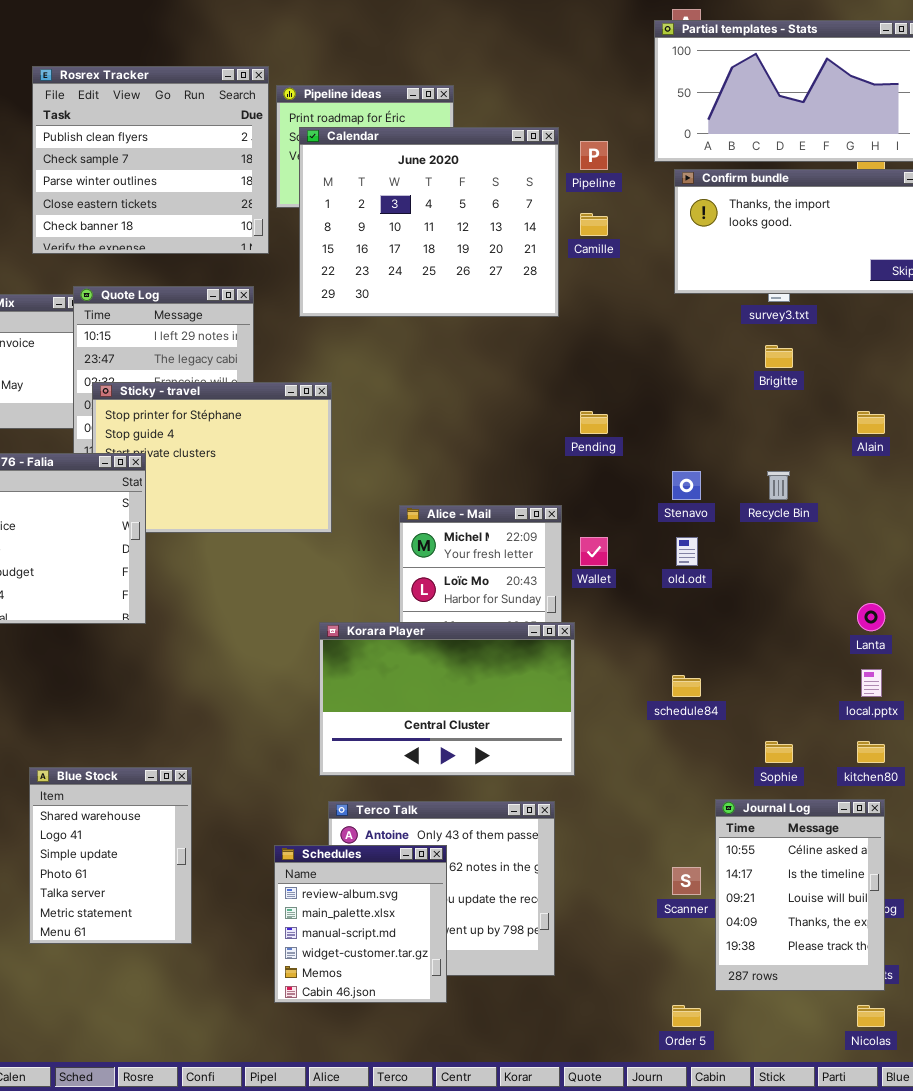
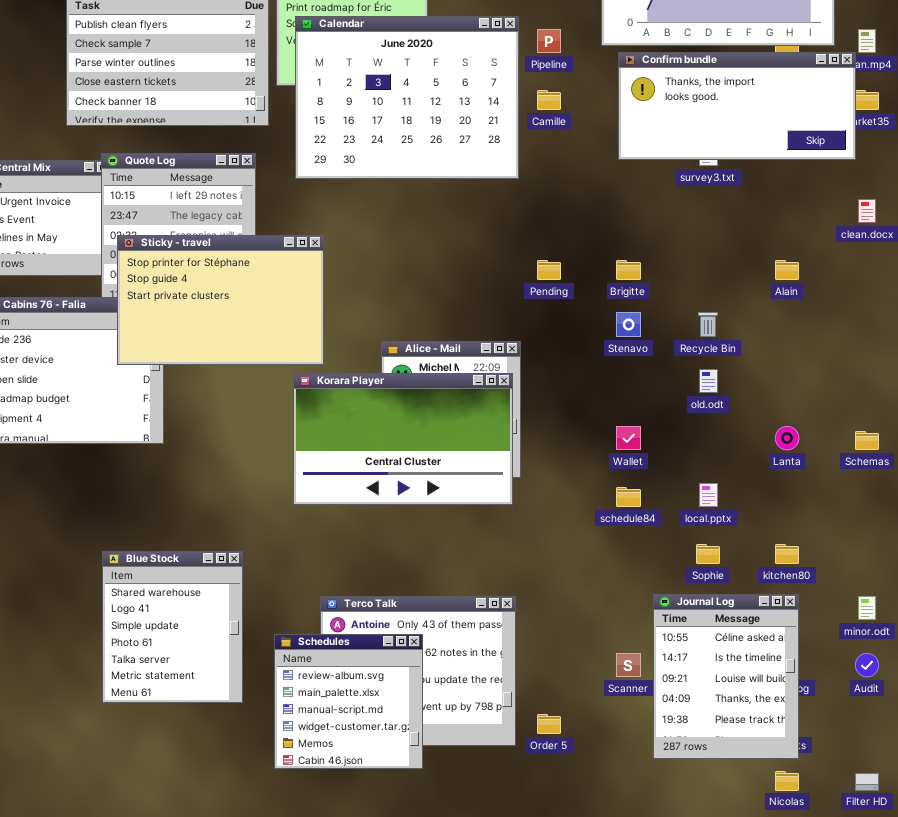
Brigitte: [765,345,793,368] -> [616,260,641,280], moved
Sticky - travel: [92,382,332,533] -> [117,235,324,365], raised
Wallet: [580,537,608,566] -> [616,426,641,450], moved
old.odt: [676,537,698,566] -> [699,369,718,393], moved
Korara Player: [319,622,575,776] -> [293,373,513,505], moved
local.pptx: [861,669,882,697] -> [699,483,718,507], moved
Blue Stock: [29,767,192,944] -> [102,551,243,703], moved
Order 5: [672,1005,701,1027] -> [537,714,561,734], moved

